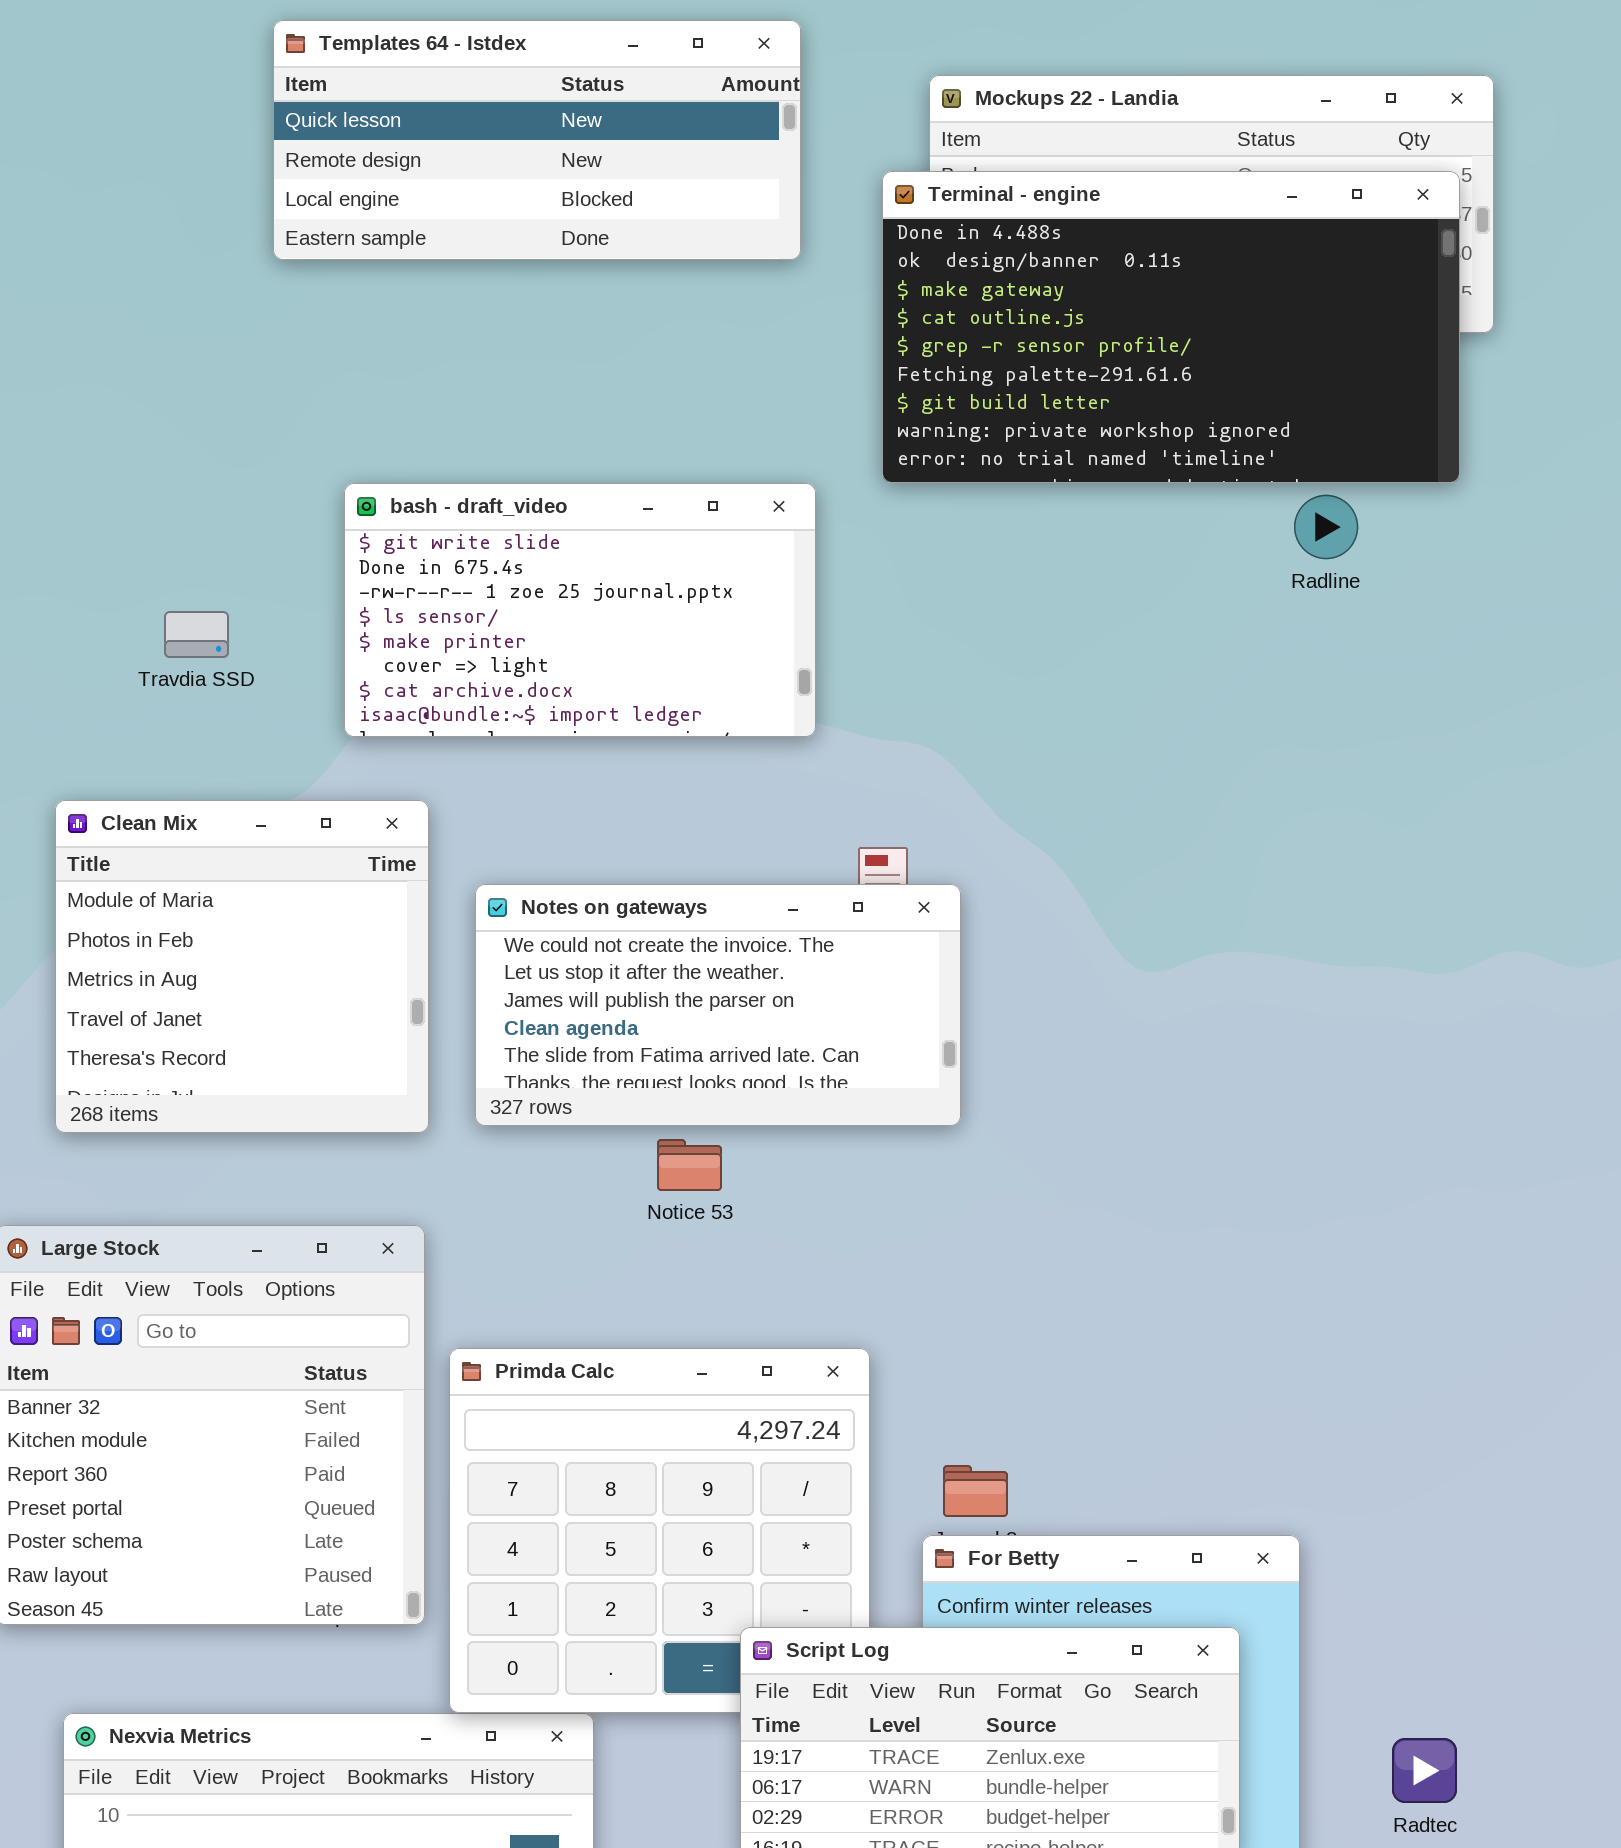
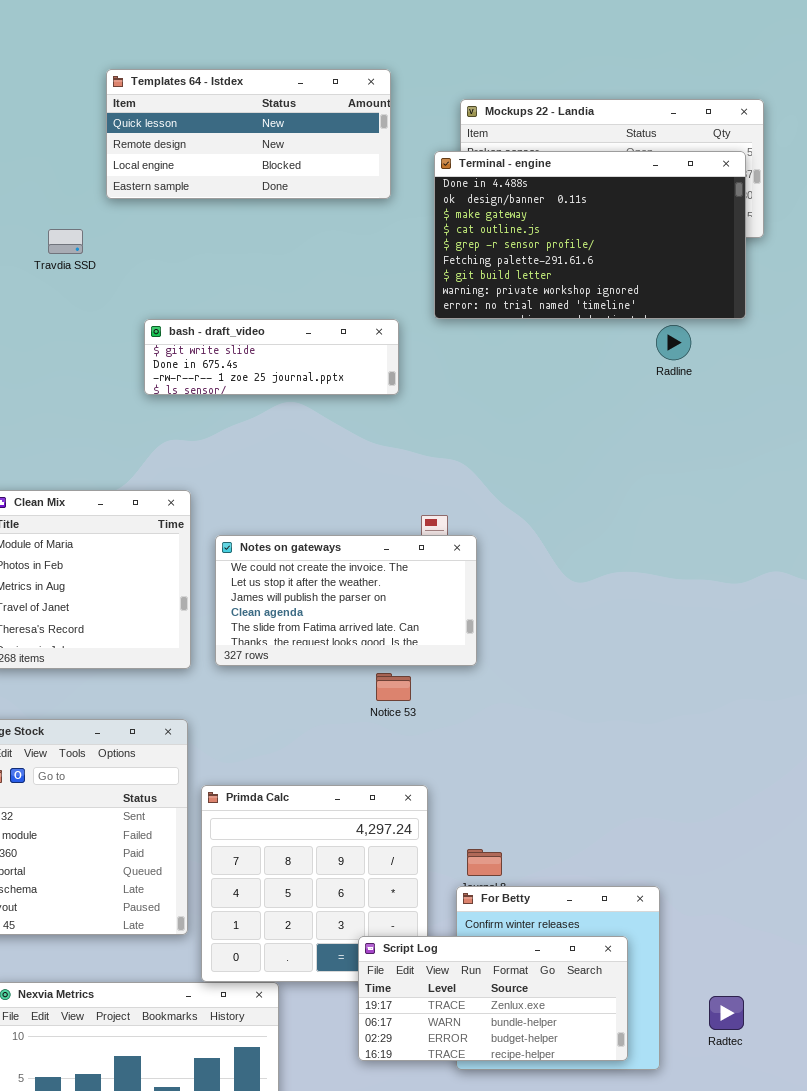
bash - draft_video: [344,483,816,737] -> [144,319,399,395], resized
Travdia SSD: [164,611,229,658] -> [48,229,83,254], moved
Notice 53: [657,1139,722,1191] -> [376,673,411,701], moved

